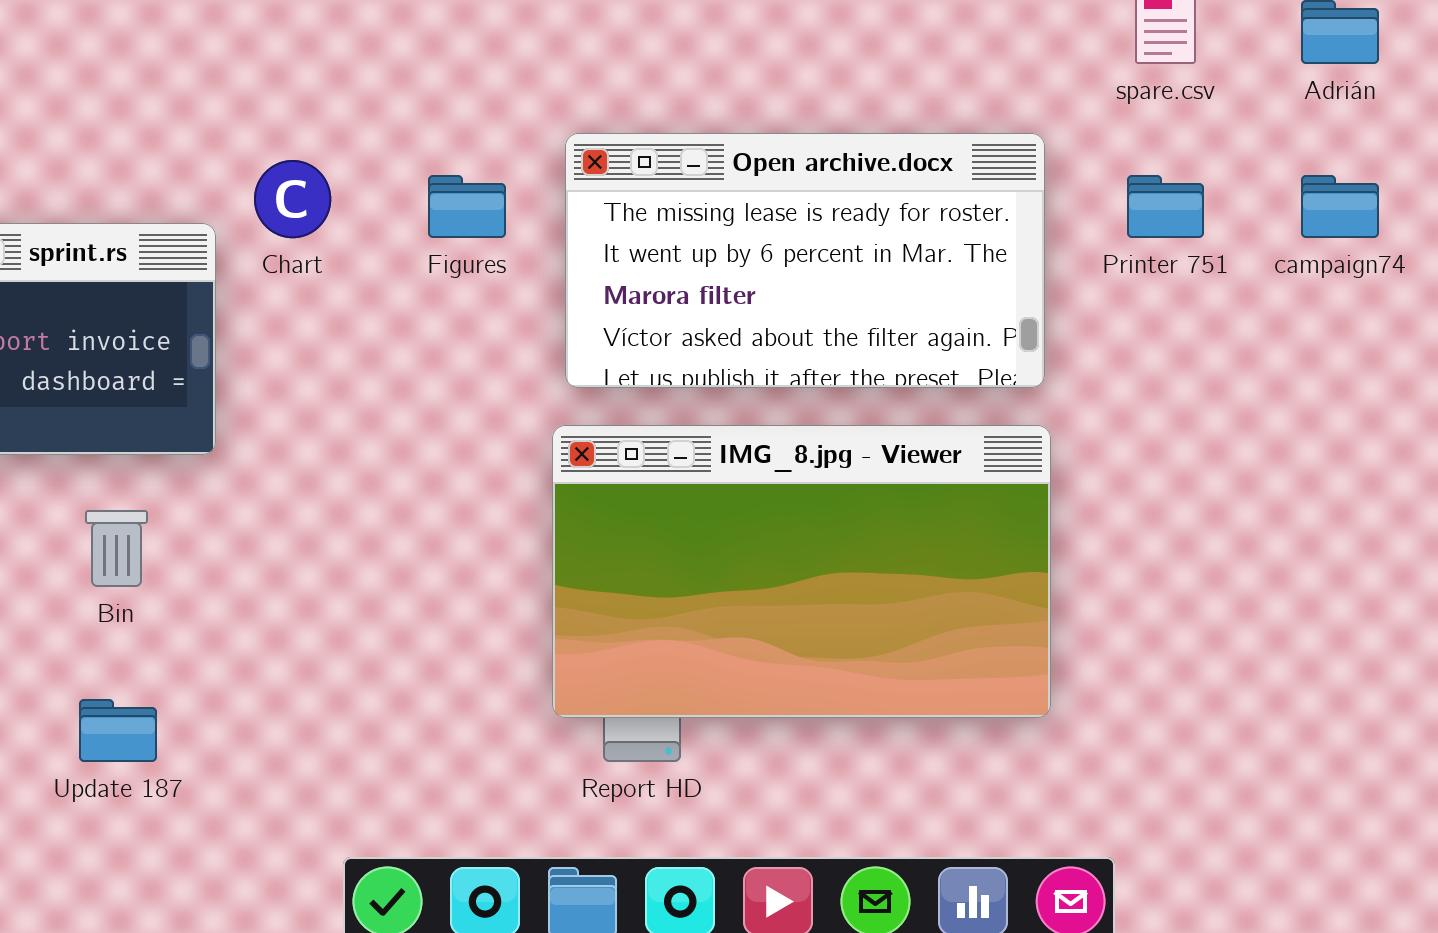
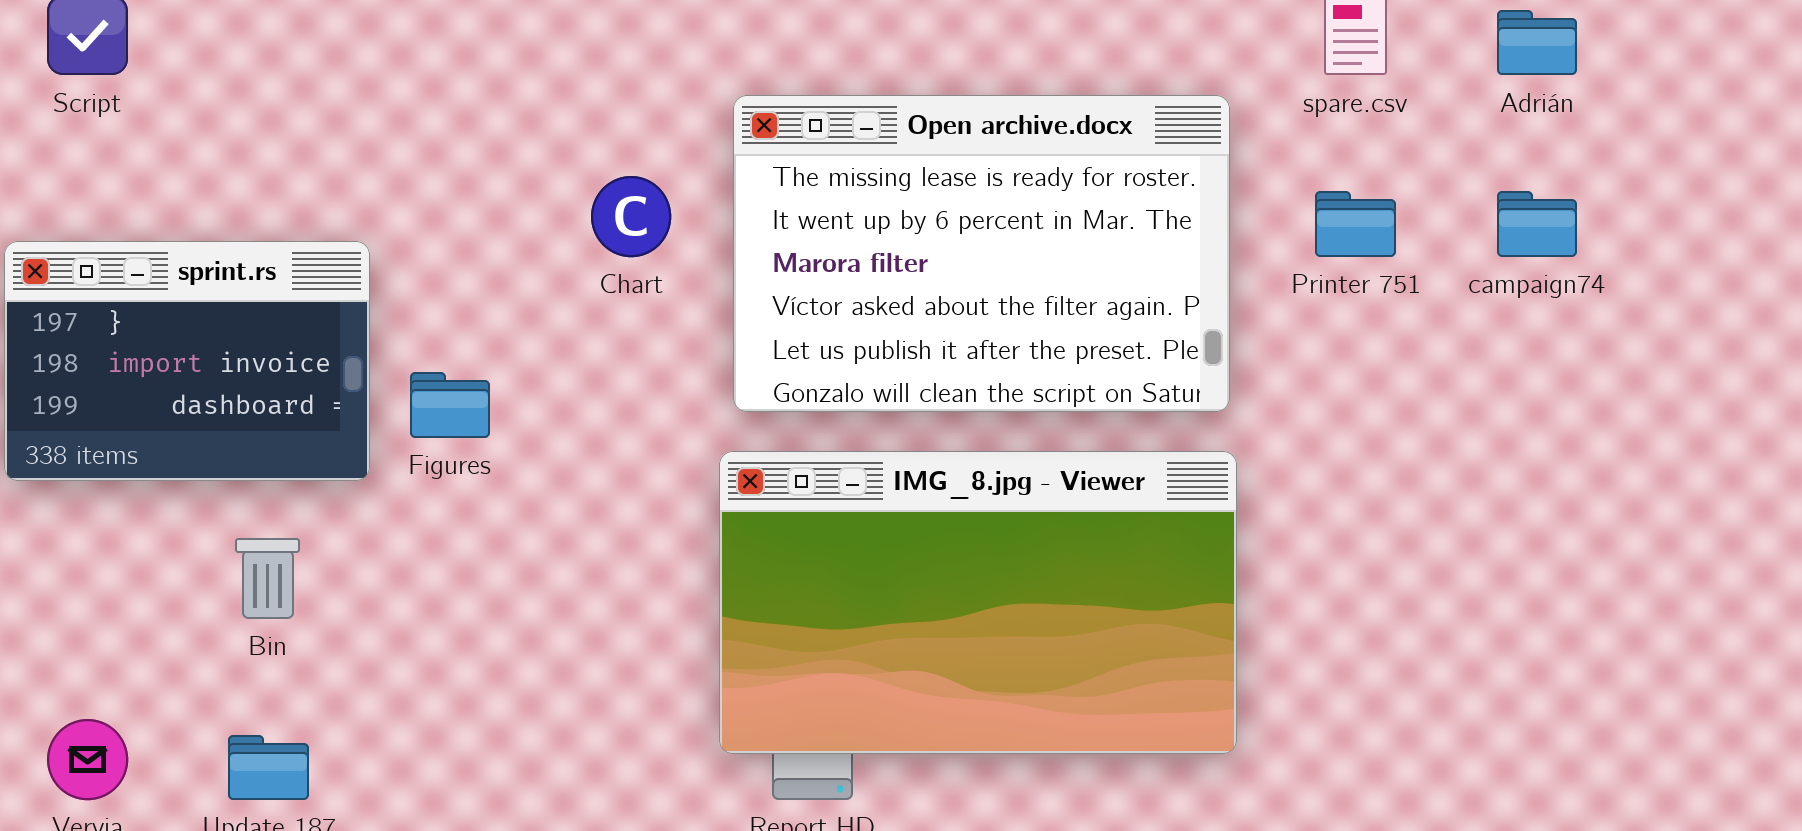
Open archive.docx: [565,133,1045,388] -> [733,95,1230,412], resized
Chart: [254,160,331,238] -> [591,176,671,257], moved
Figures: [428,175,506,238] -> [410,372,490,438], moved

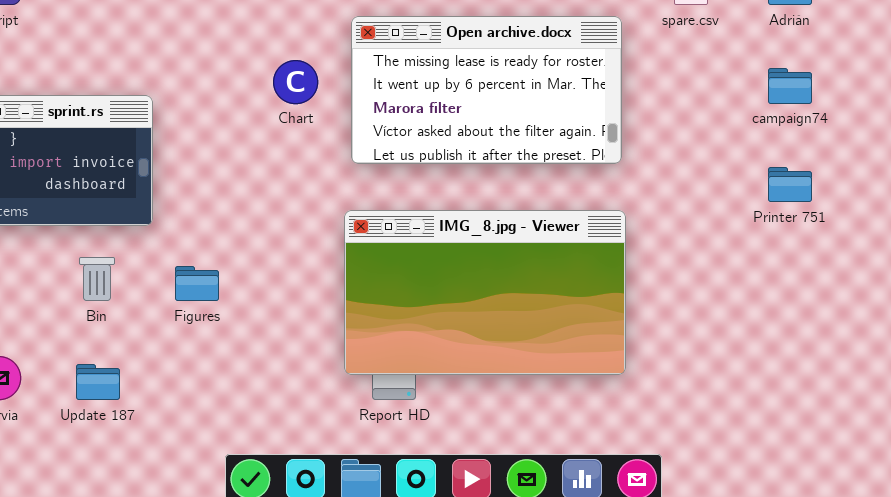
Open archive.docx: [733,95,1230,412] -> [351,16,622,164], resized
Printer 751: [1315,191,1396,257] -> [768,167,812,202], moved
Figures: [410,372,490,438] -> [175,266,219,301], moved

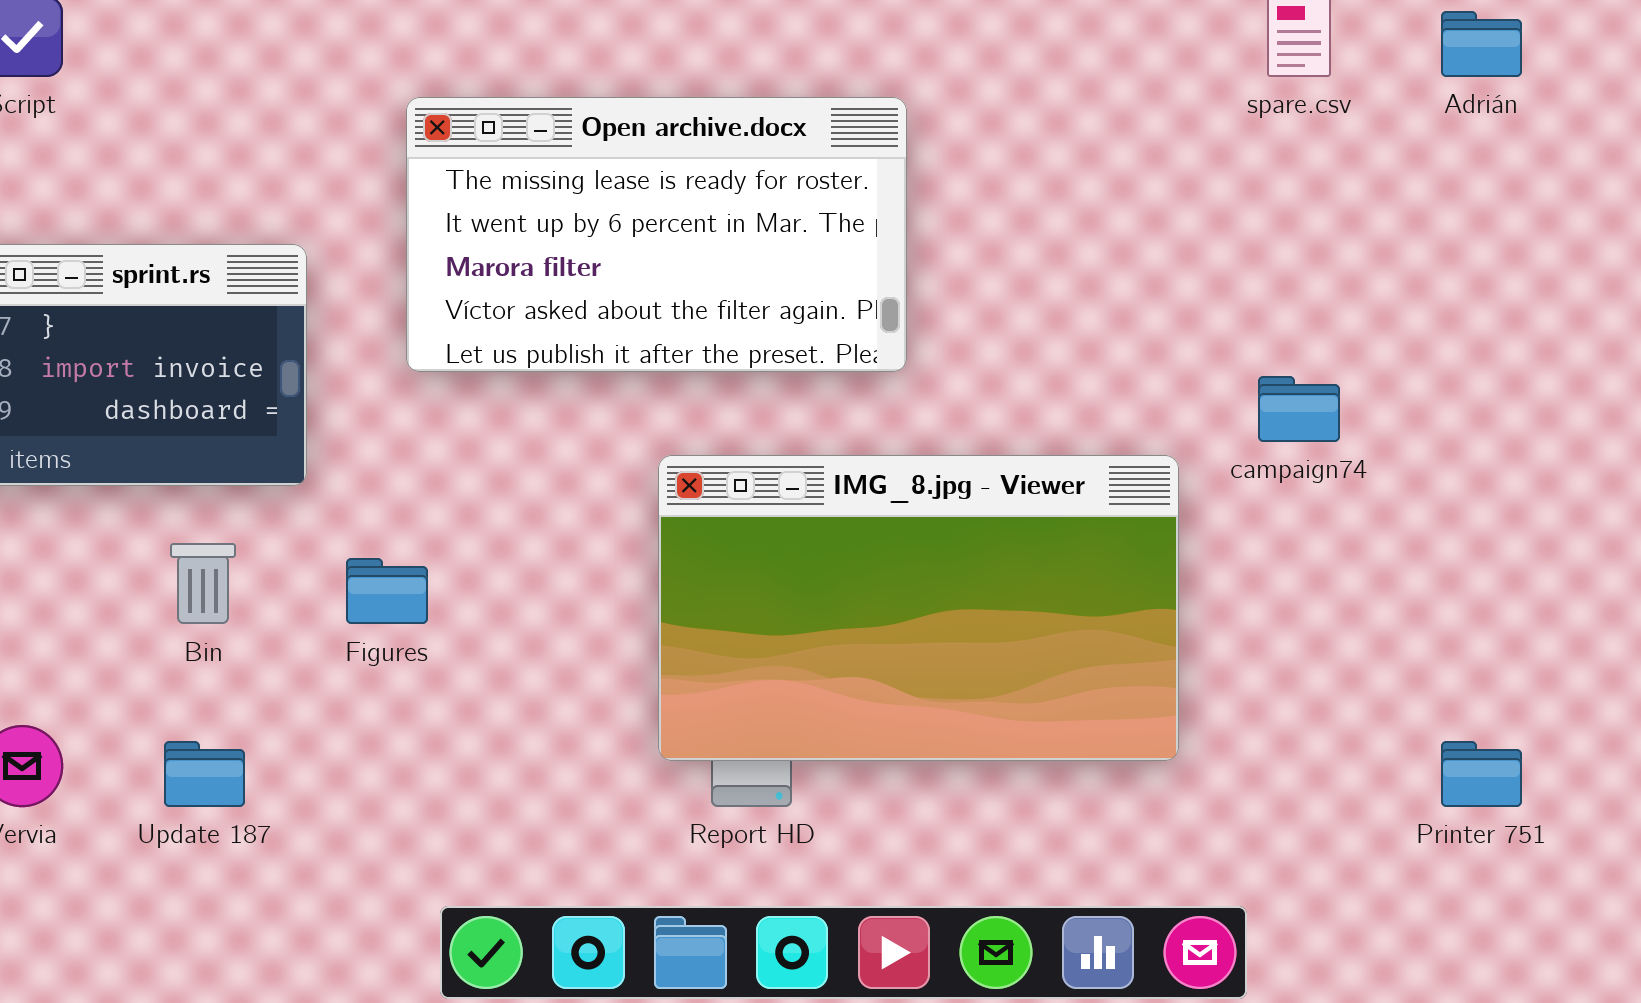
Open archive.docx: [351,16,622,164] -> [406,97,907,372], moved
campaign74: [768,68,812,104] -> [1258,376,1340,442], moved
Printer 751: [768,167,812,202] -> [1441,741,1522,807], moved

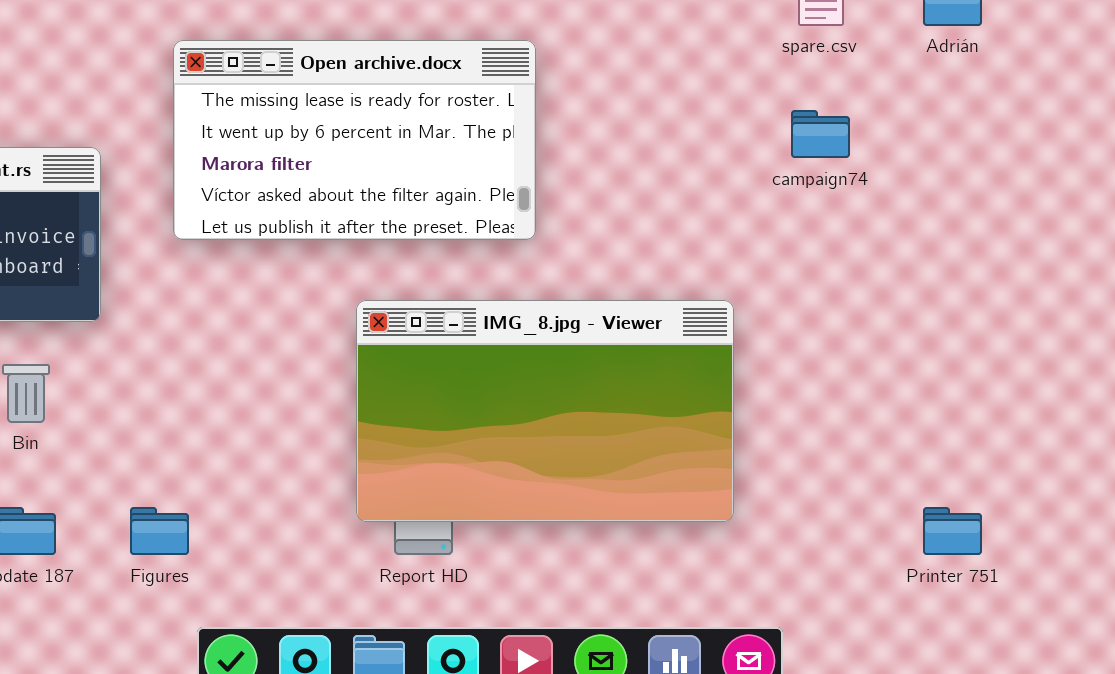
campaign74: [1258,376,1340,442] -> [791,110,850,158], moved
Figures: [346,558,428,624] -> [130,507,189,555], moved

